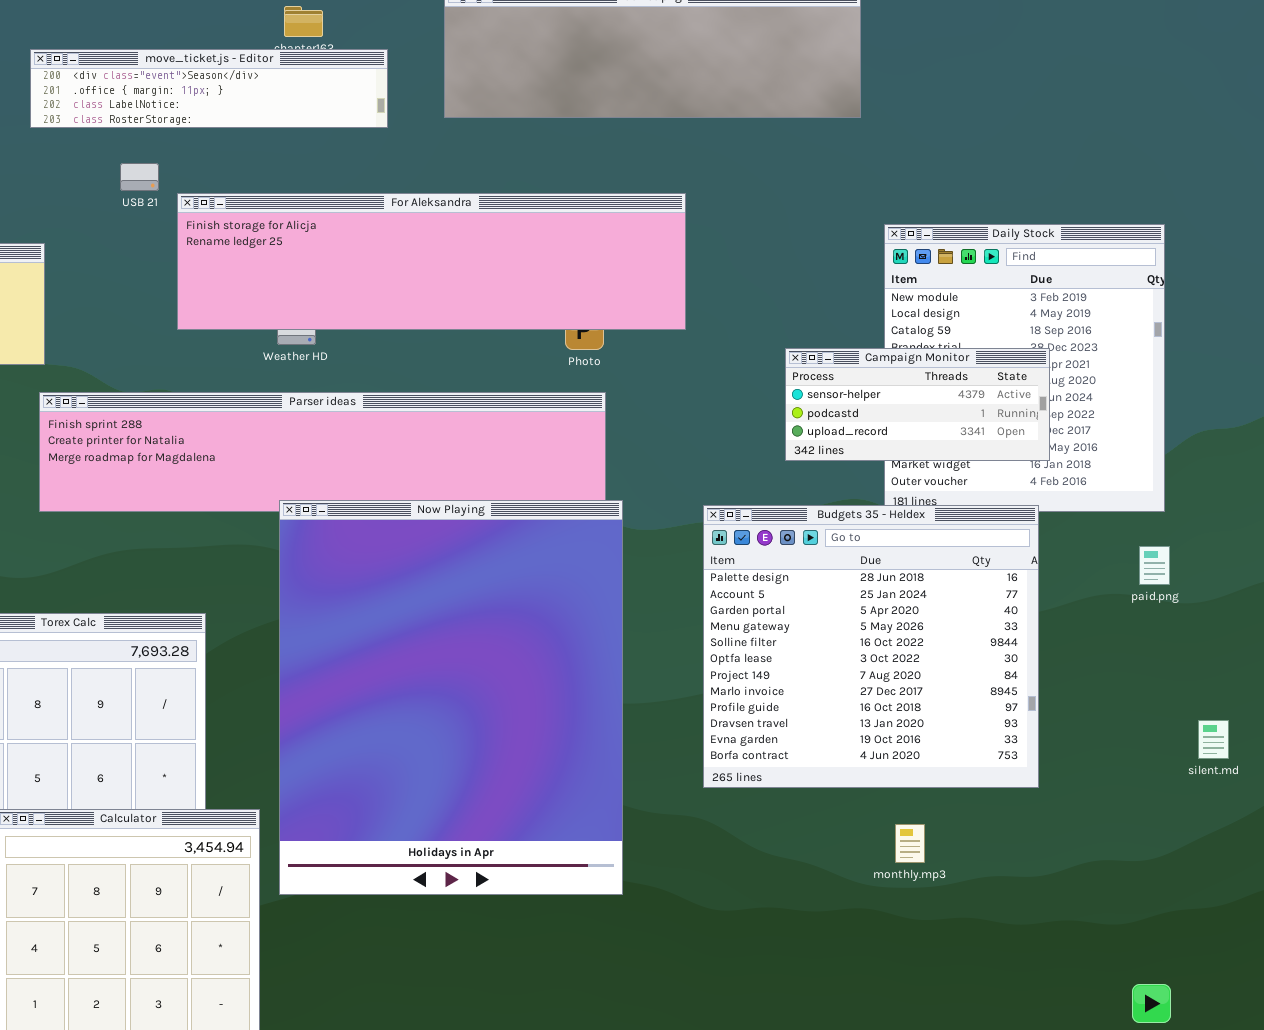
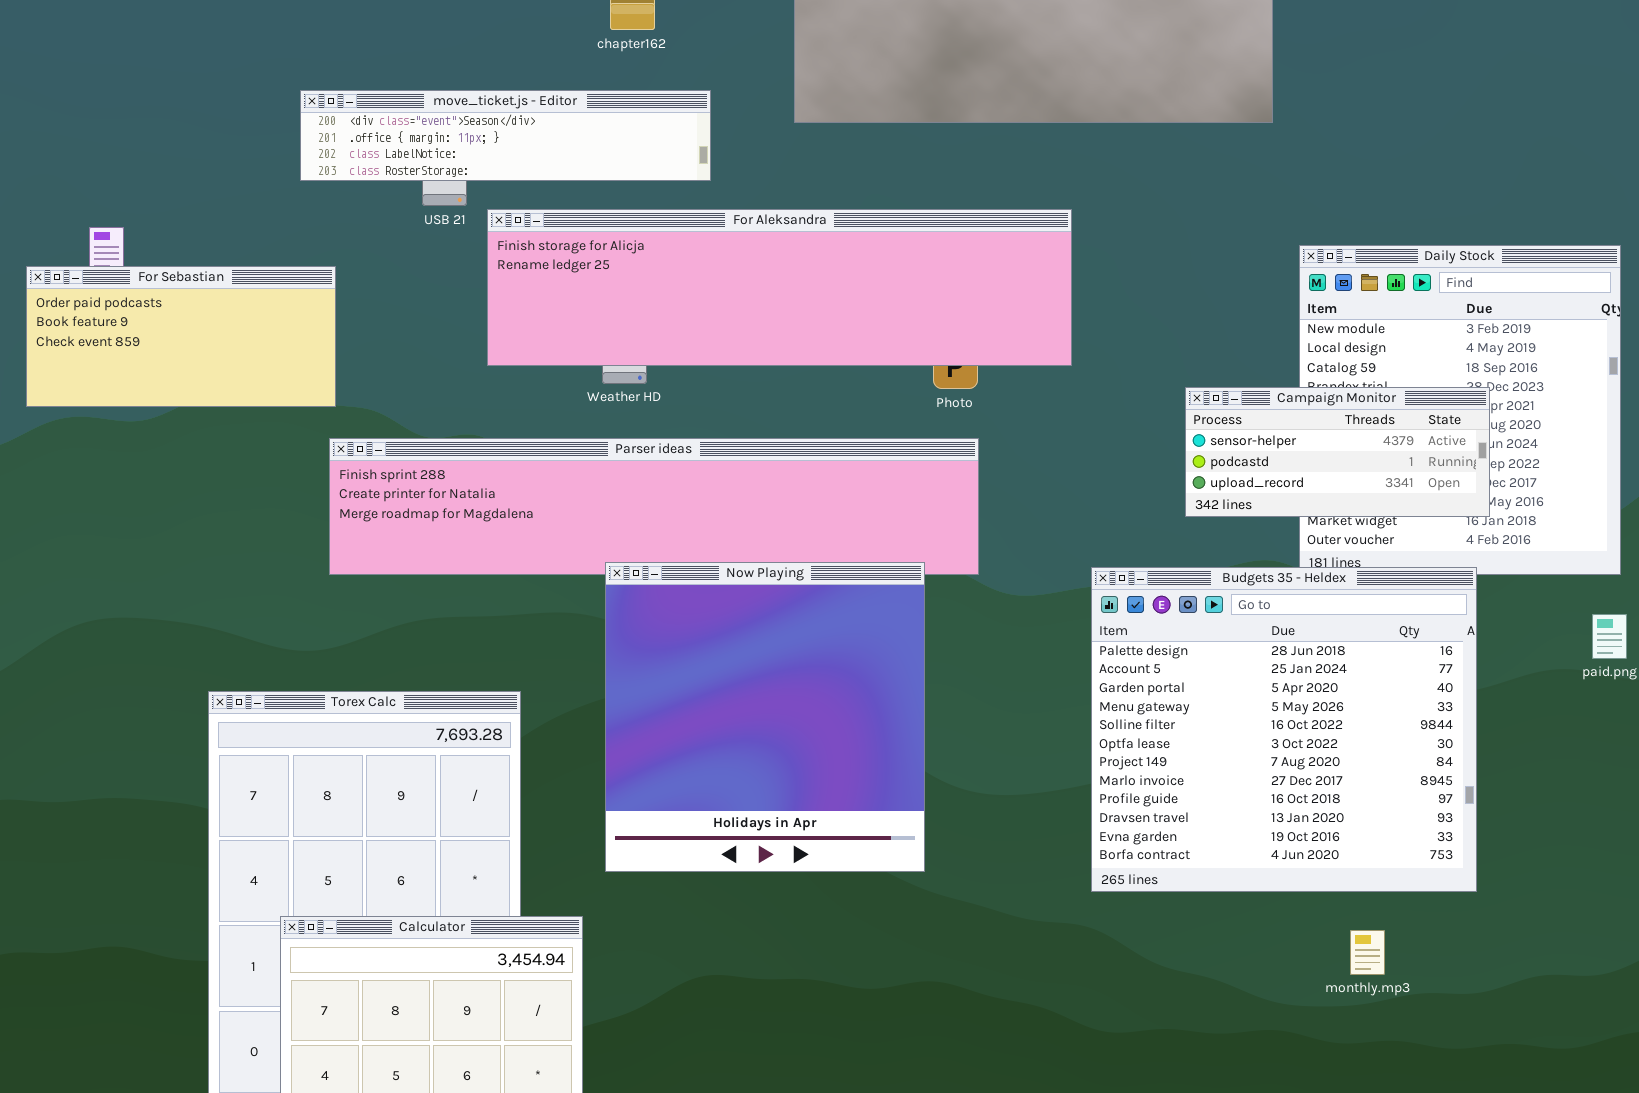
move_ticket.js - Editor: [30,49,388,128] -> [300,90,711,181], moved
Now Playing: [279,500,623,895] -> [605,562,925,872], resized
monthly.mp3: [895,824,925,863] -> [1350,930,1385,975], moved

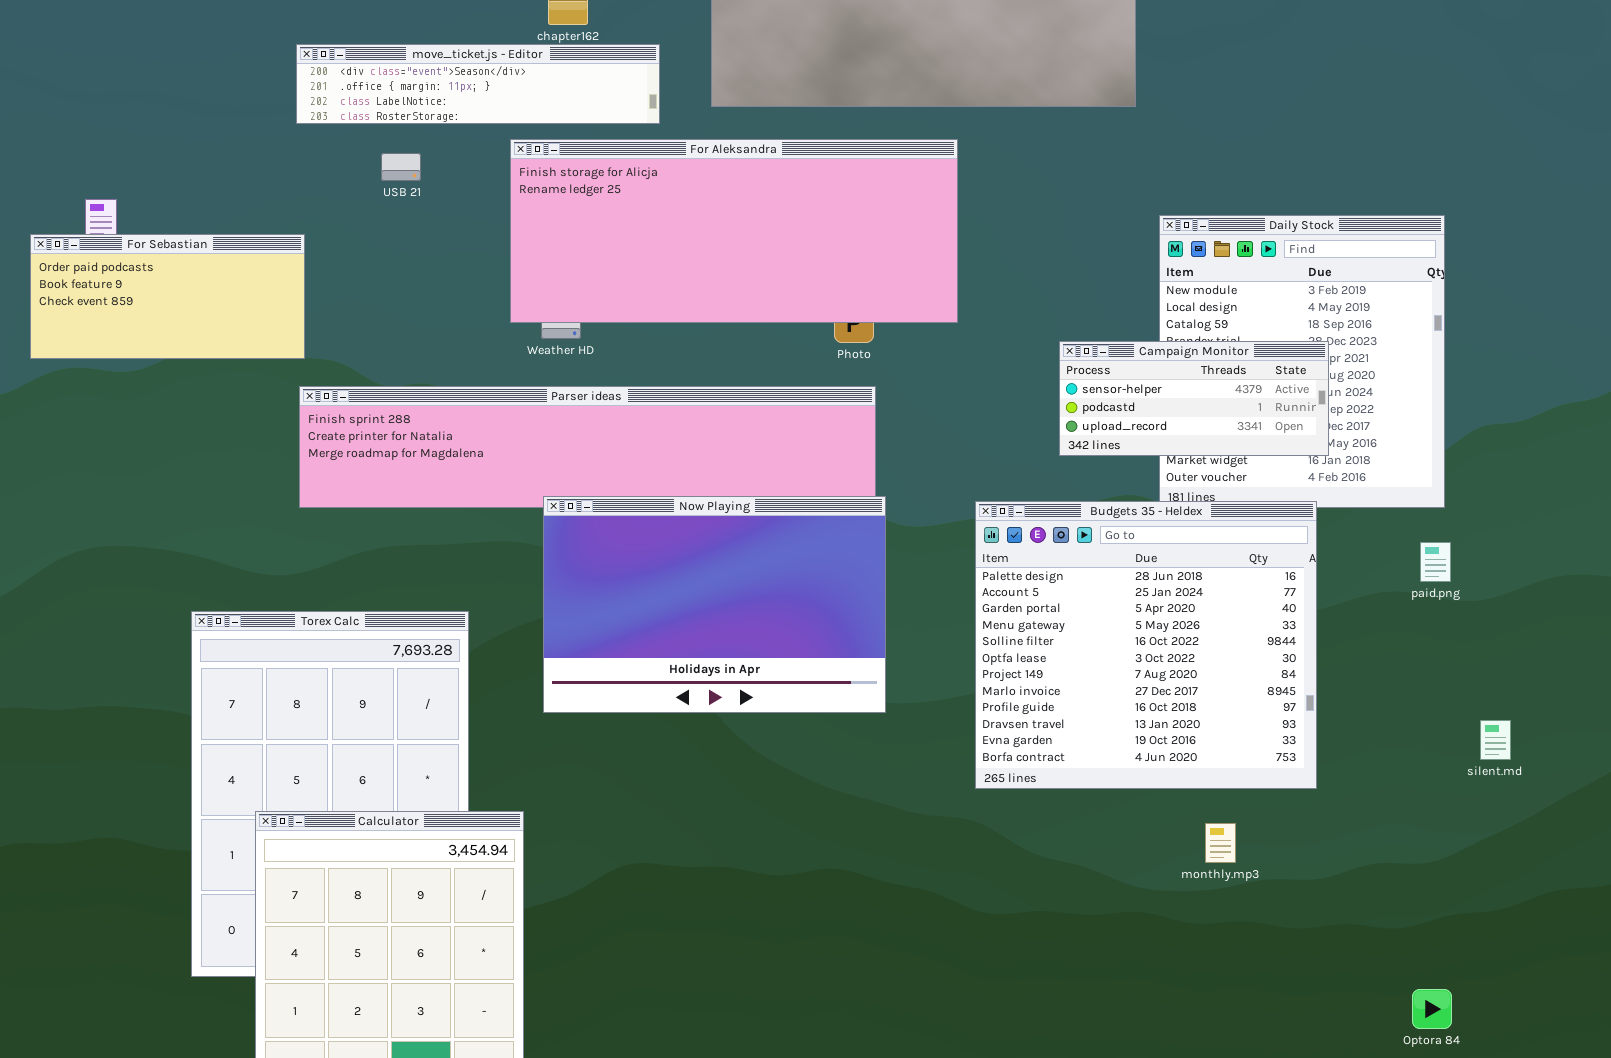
move_ticket.js - Editor: [300,90,711,181] -> [296,44,660,124], moved
For Aleksandra: [487,209,1072,366] -> [510,139,958,323], resized
Now Playing: [605,562,925,872] -> [543,496,886,713], resized

